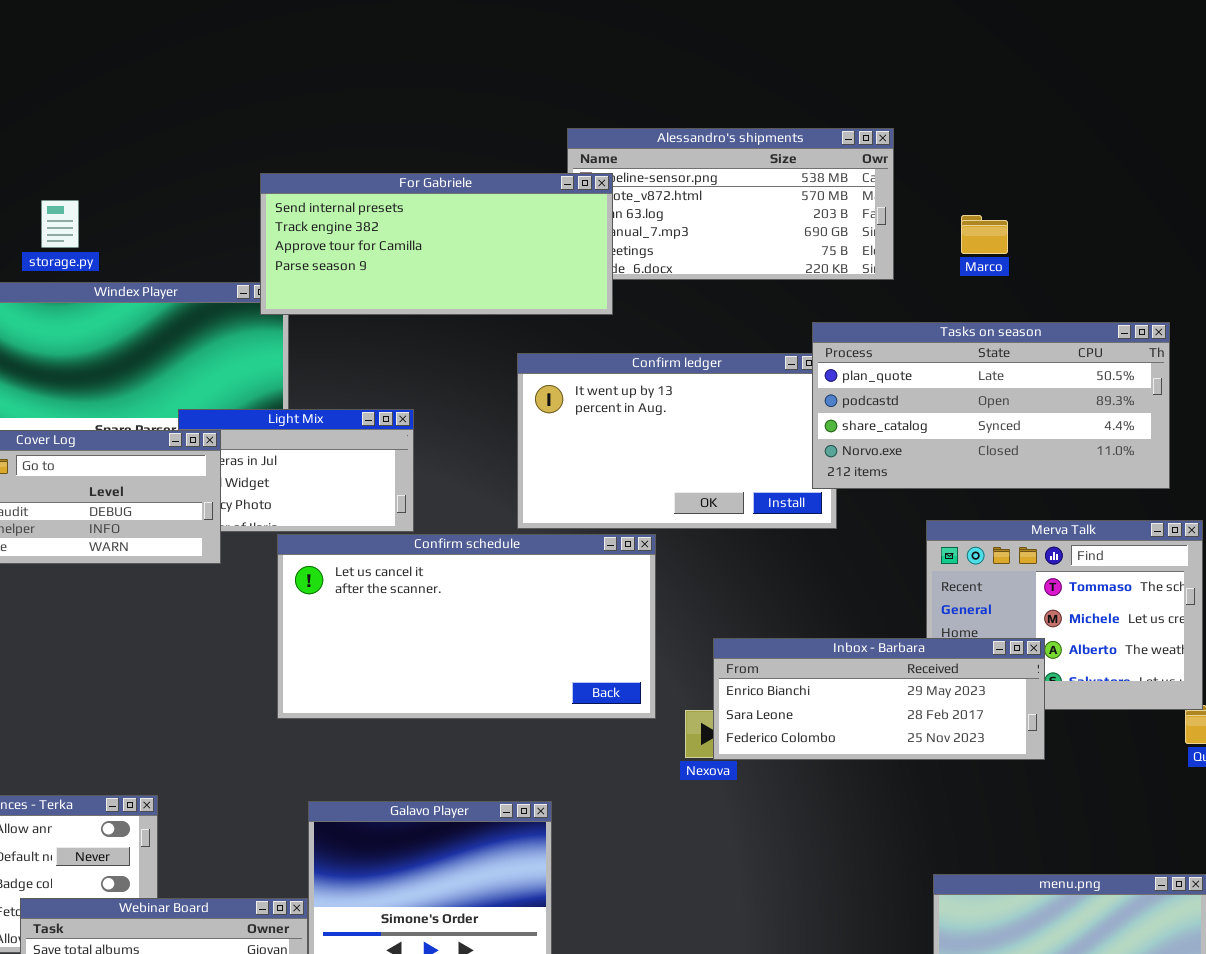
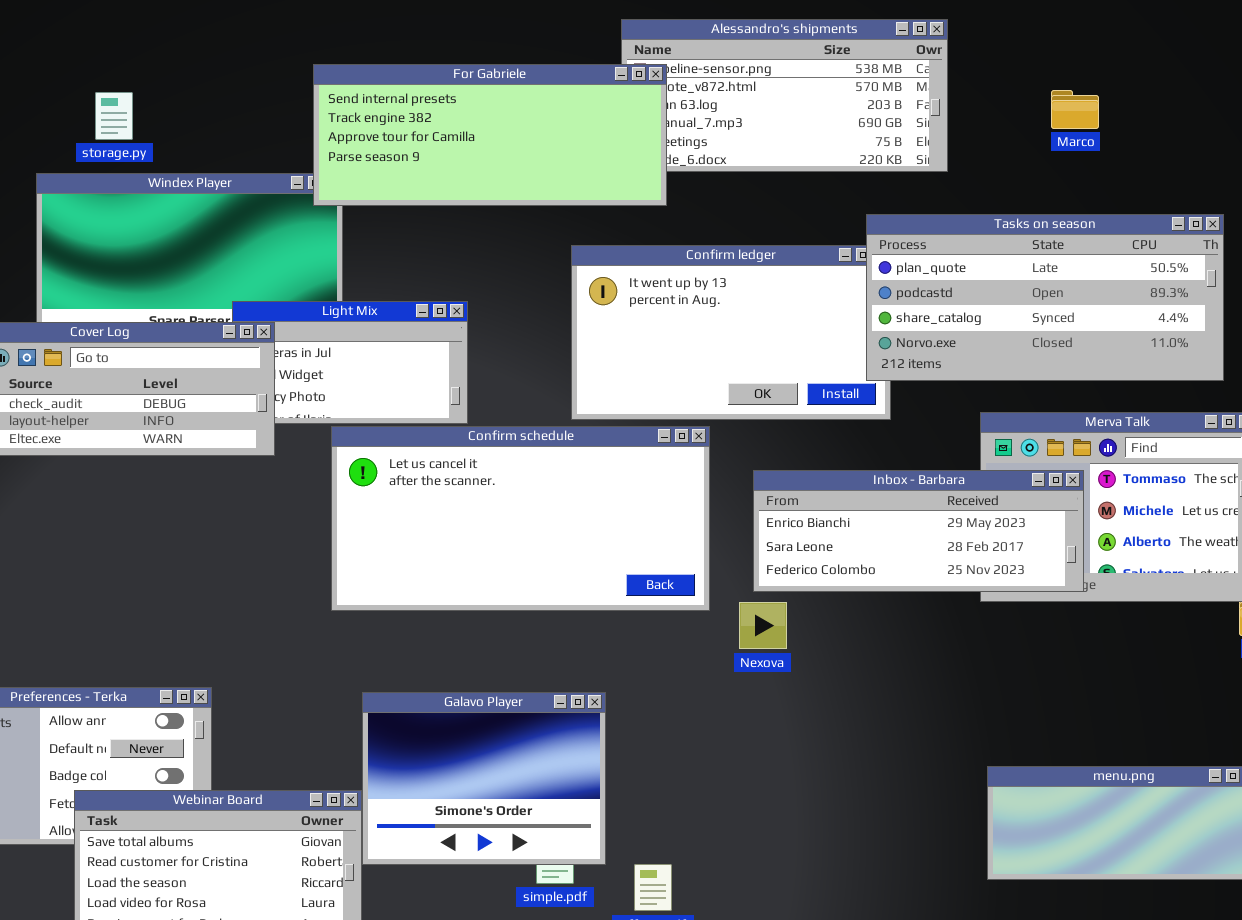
Marco: [961,215,1008,254] -> [1051,90,1099,129], moved
Inbox - Barbara: [713,638,1045,760] -> [753,470,1084,592], moved

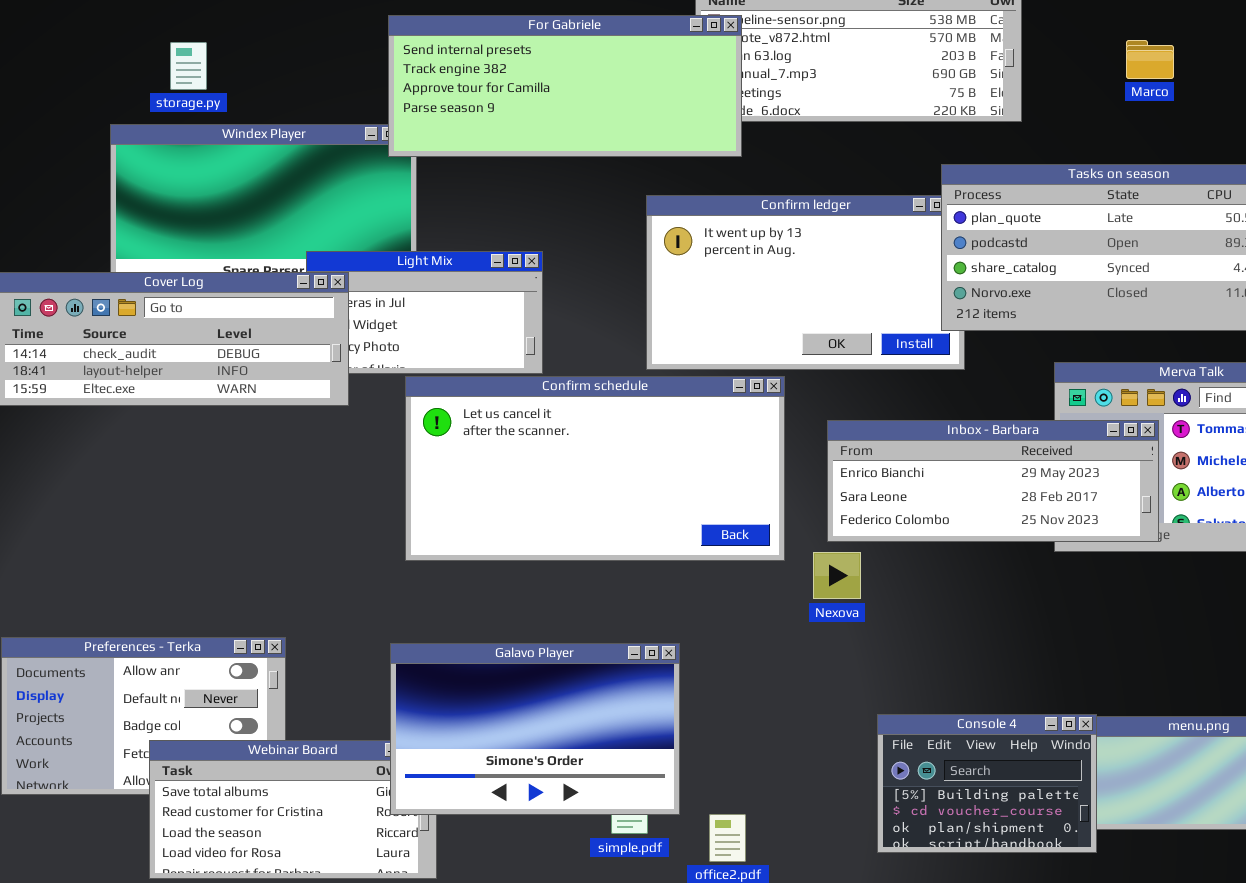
Galavo Player: [362,692,606,865] -> [390,643,680,815], resized
Console 4: none -> [877,714,1097,853], opened

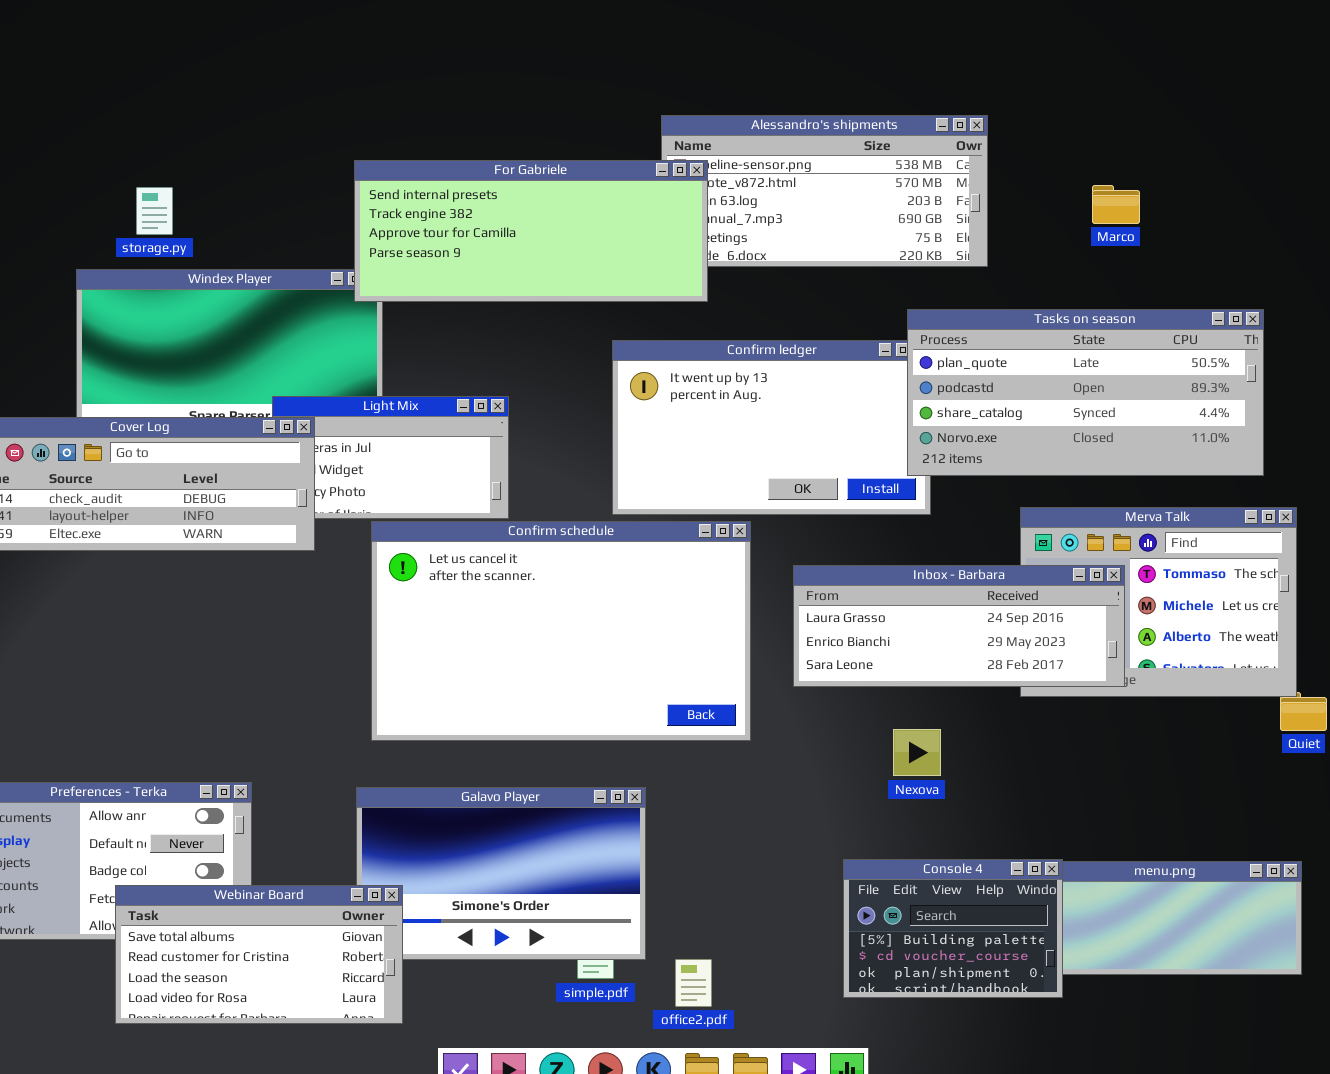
Confirm schedule: [405,376,785,561] -> [371,521,751,741], resized
Inbox - Barbara: [827,420,1159,542] -> [793,565,1125,687], scrolled up 1 row
Nexova: [813,552,861,599] -> [893,729,941,776], moved
Webinar Board: [149,740,437,879] -> [115,885,403,1024], raised

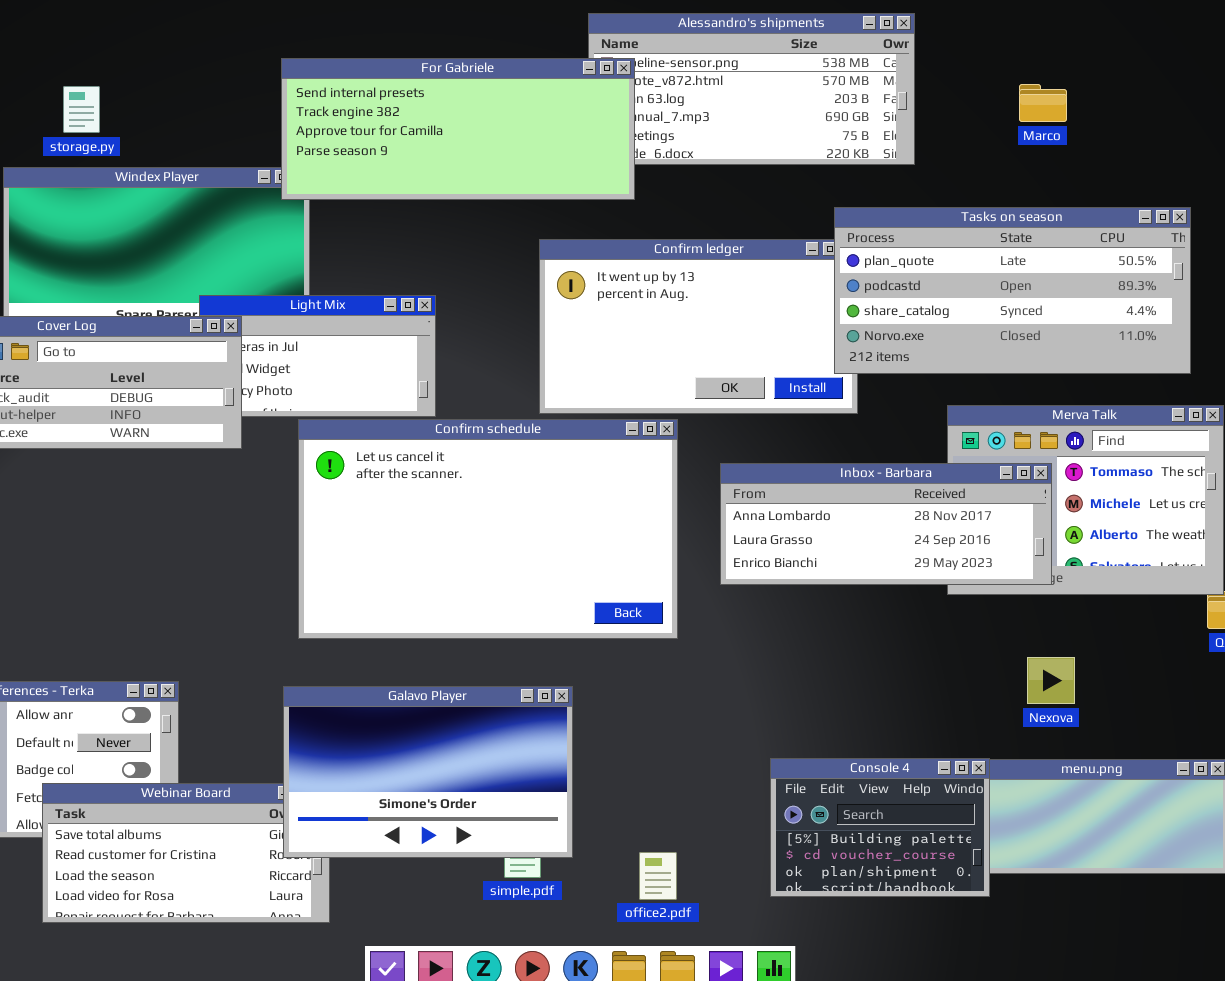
Inbox - Barbara: [793,565,1125,687] -> [720,463,1052,585], scrolled up 1 row
Nexova: [893,729,941,776] -> [1027,657,1075,704], moved
Galavo Player: [356,787,646,960] -> [283,686,573,858], raised
office2.pdf: [675,959,712,1007] -> [639,852,677,900], moved

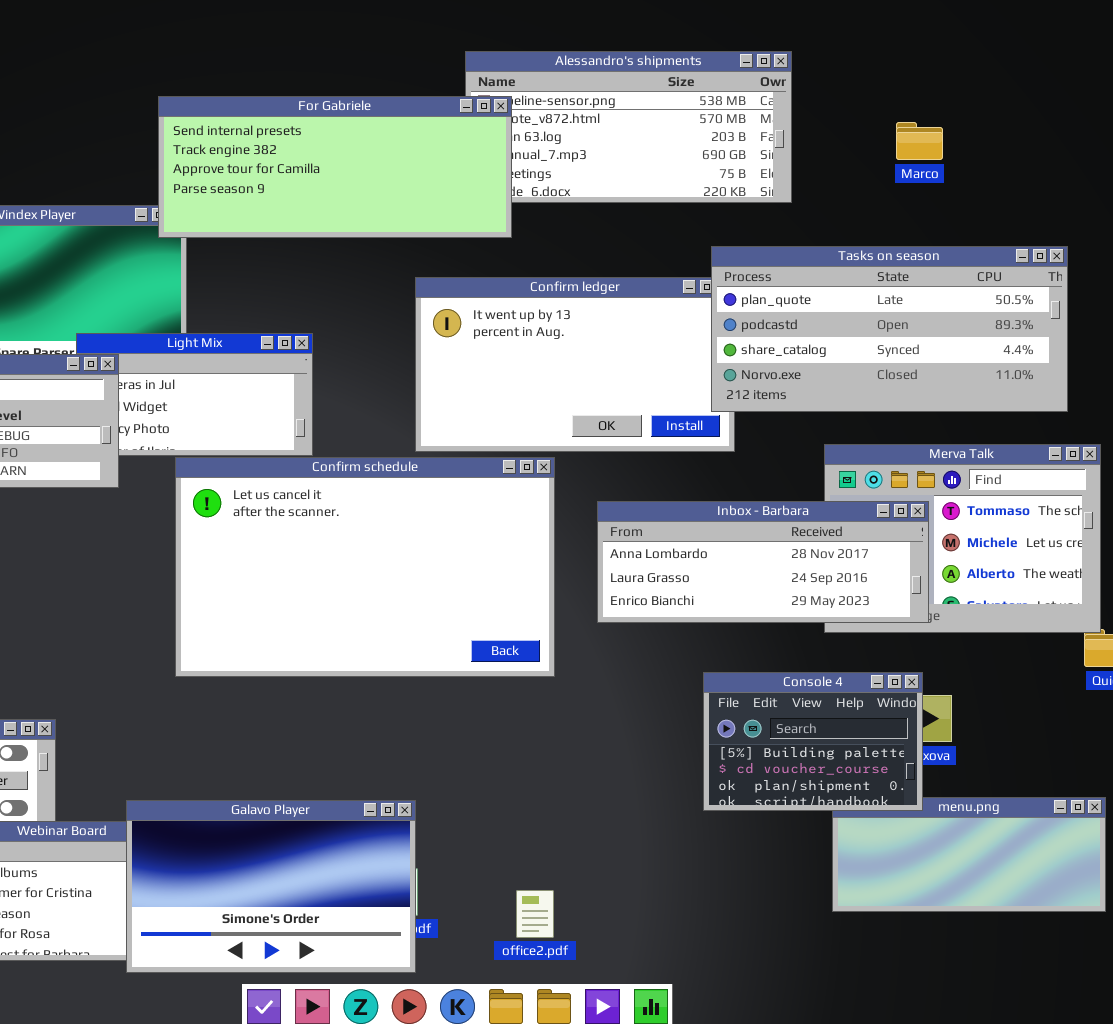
Galavo Player: [283,686,573,858] -> [126,800,416,973], moved
Console 4: [770,758,990,897] -> [703,672,923,811], moved

